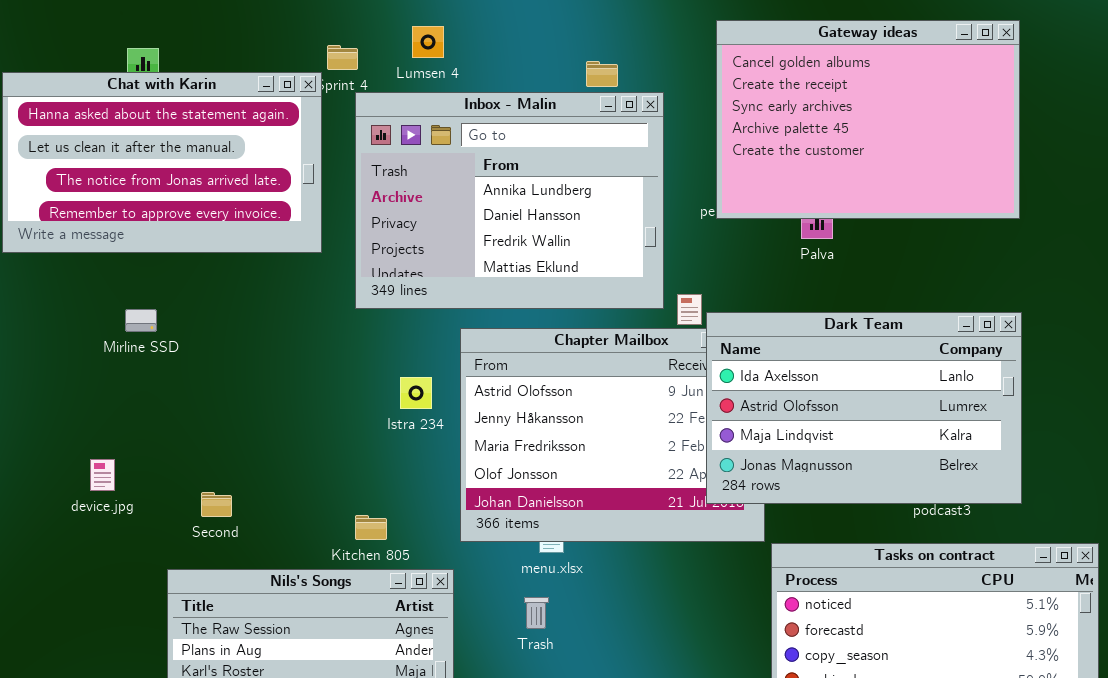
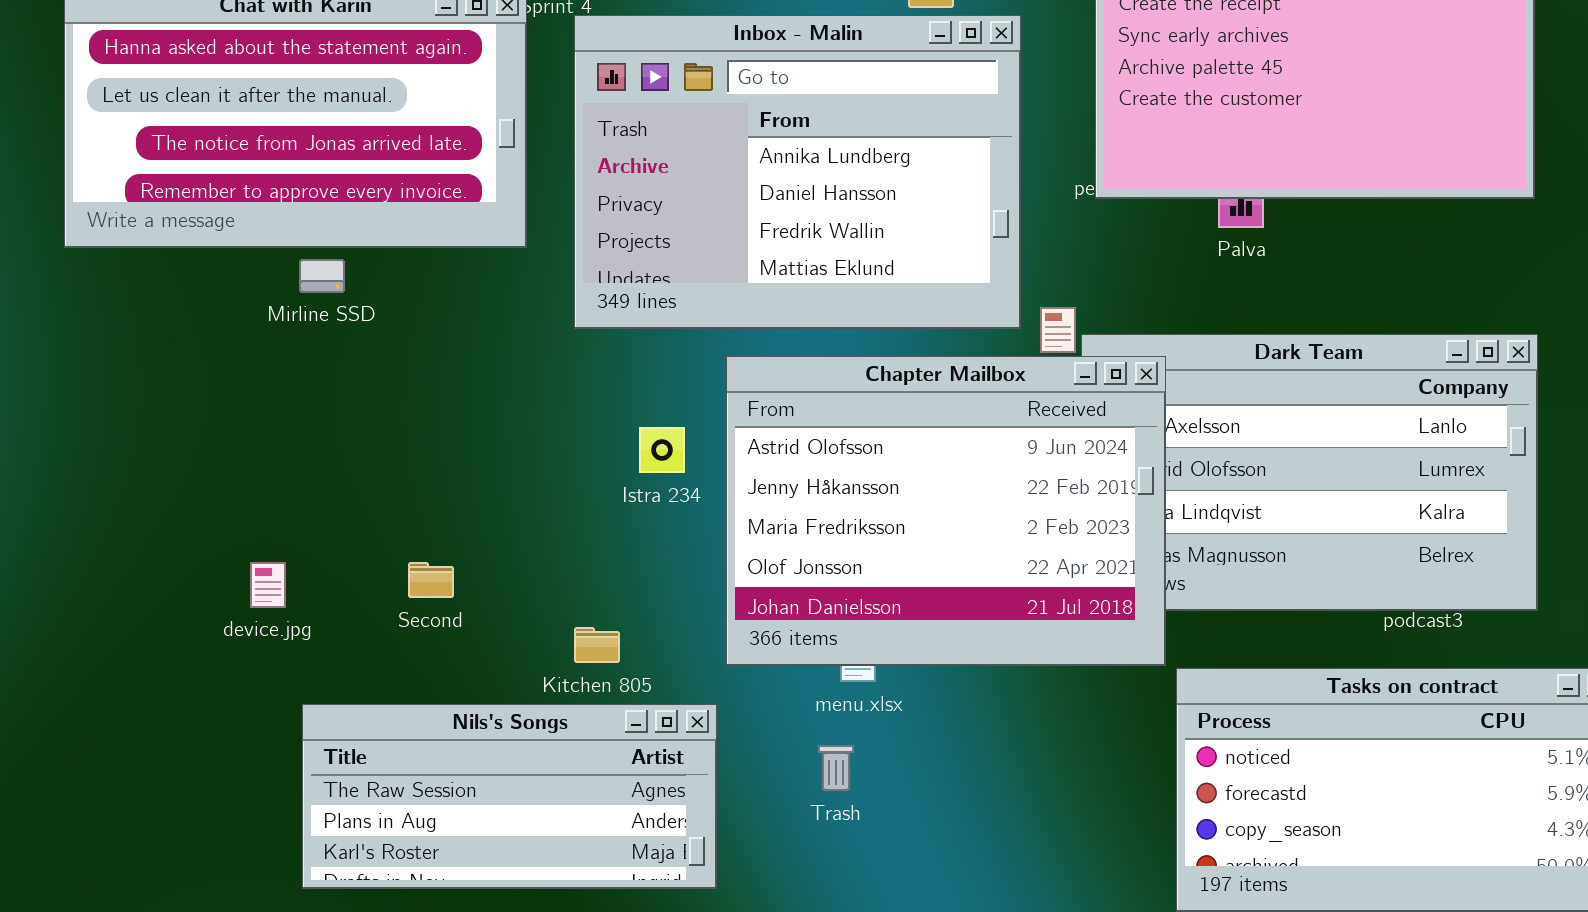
Mirline SSD: [125,309,157,332] -> [299,259,345,293], moved
Chapter Mailbox: [460,328,765,542] -> [726,356,1166,666], raised
device.jpg: [90,459,115,491] -> [250,562,286,608], moved
Second: [201,492,232,517] -> [408,562,454,598], moved

